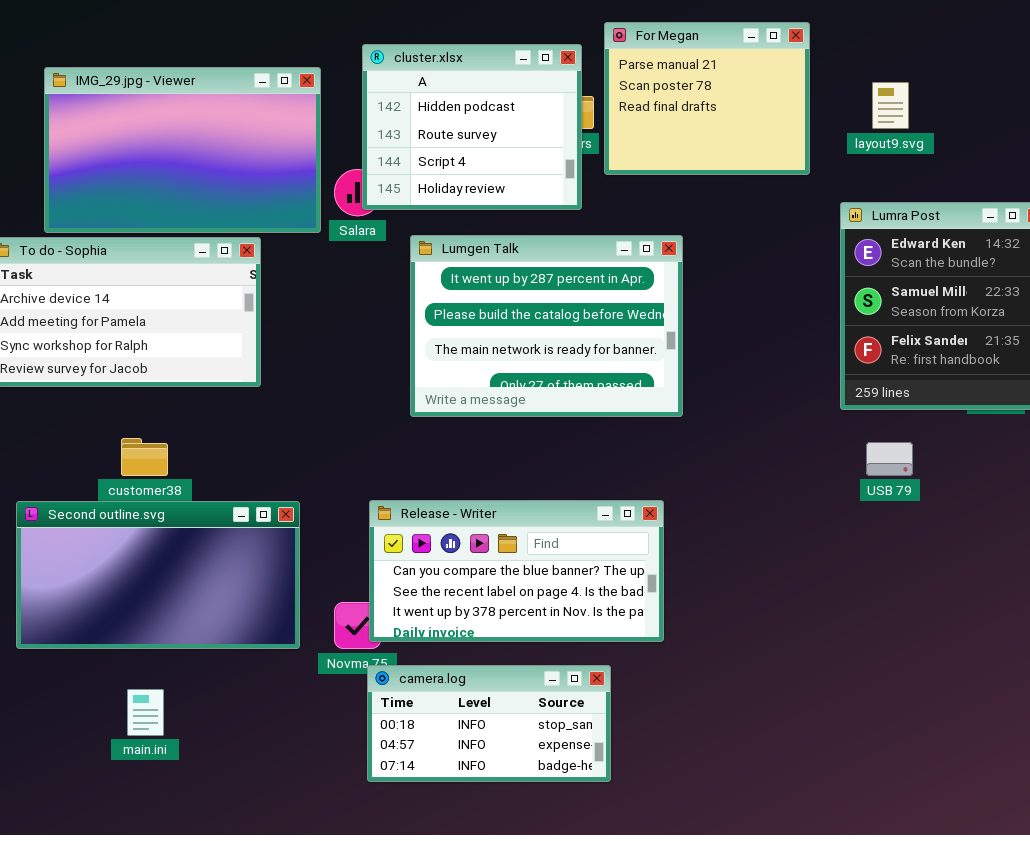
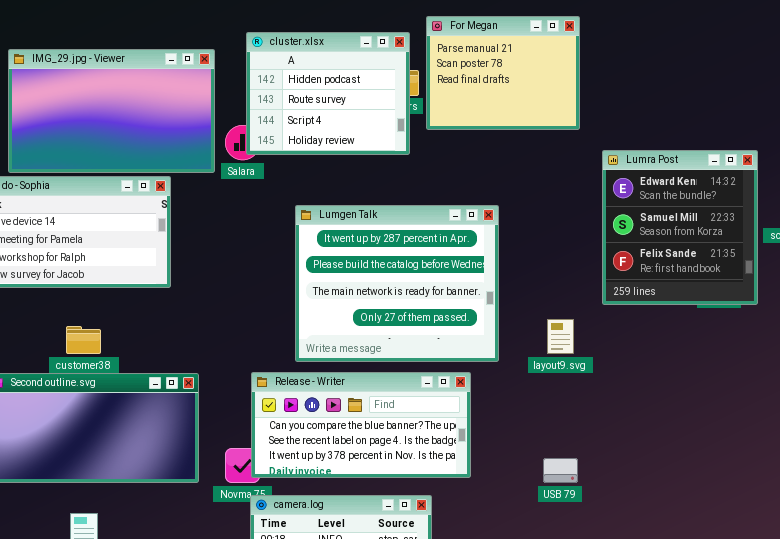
layout9.svg: [872,82,909,129] -> [547,319,574,354], moved
Lumgen Talk: [410,235,683,417] -> [295,205,499,362], moved, resized
USB 79: [866,442,913,476] -> [543,458,578,483], moved

